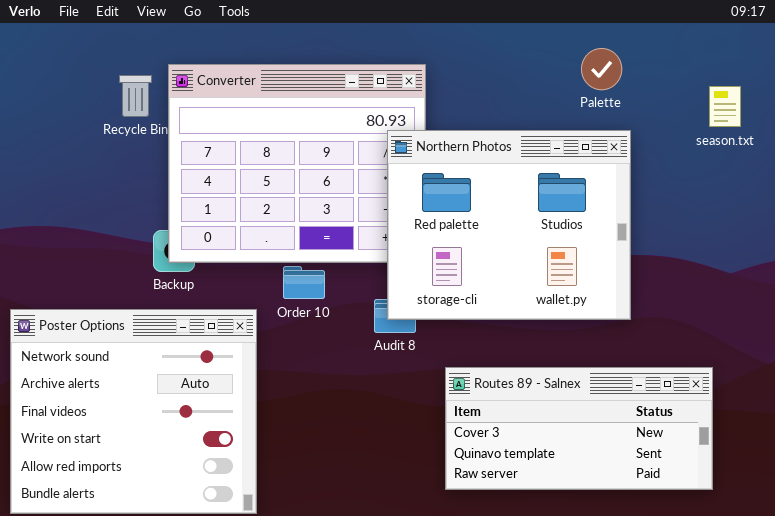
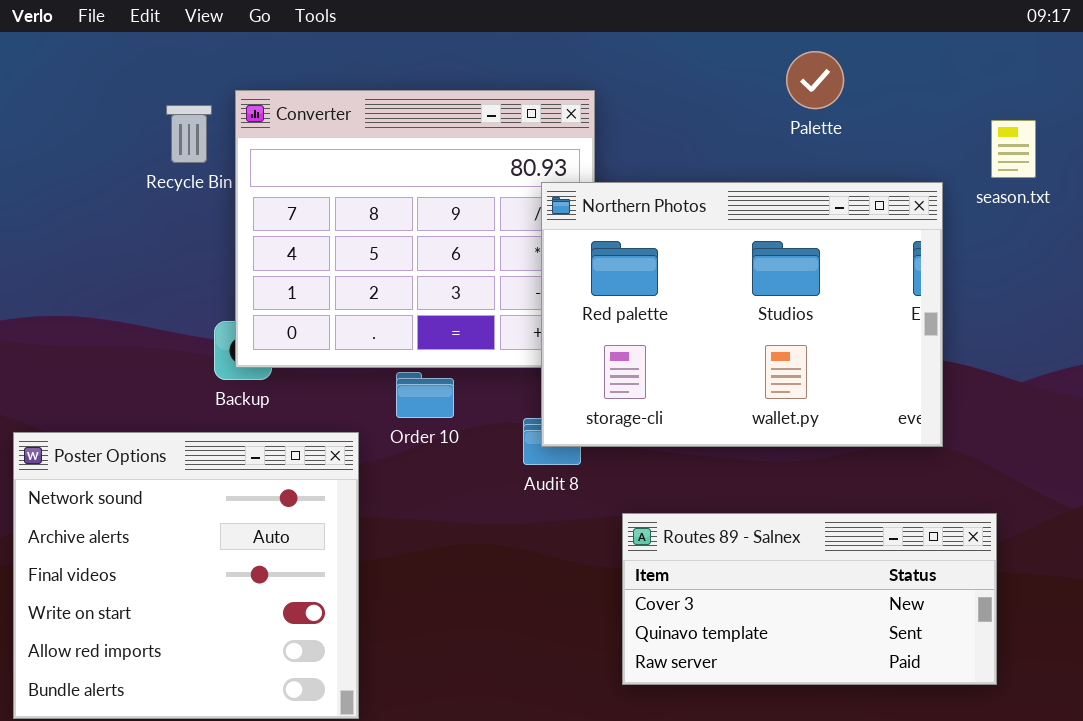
Palette: [581,48,622,90] -> [786,51,844,109], moved
Northern Photos: [387,130,631,320] -> [541,182,943,447], resized

